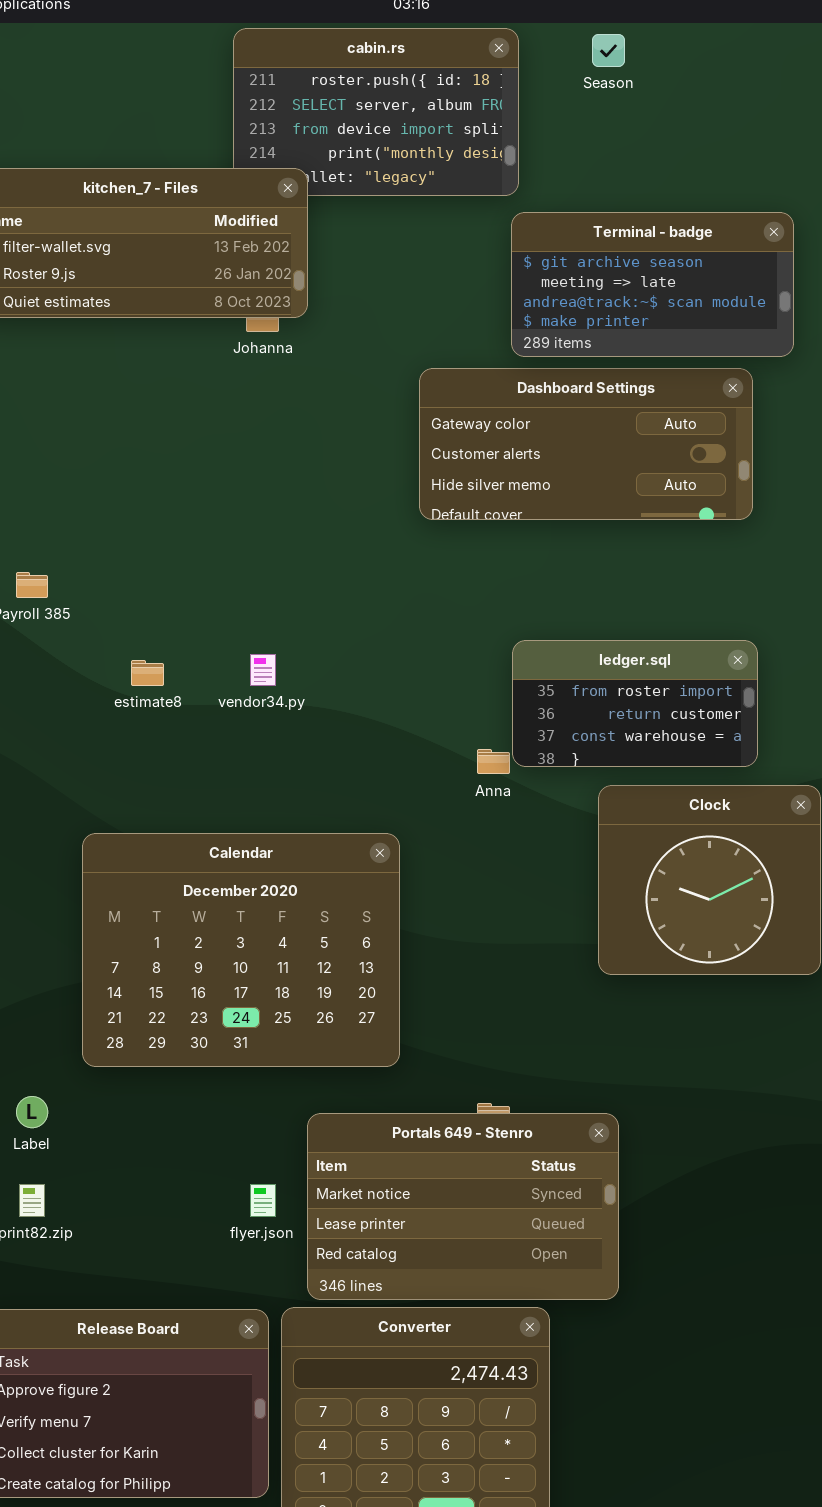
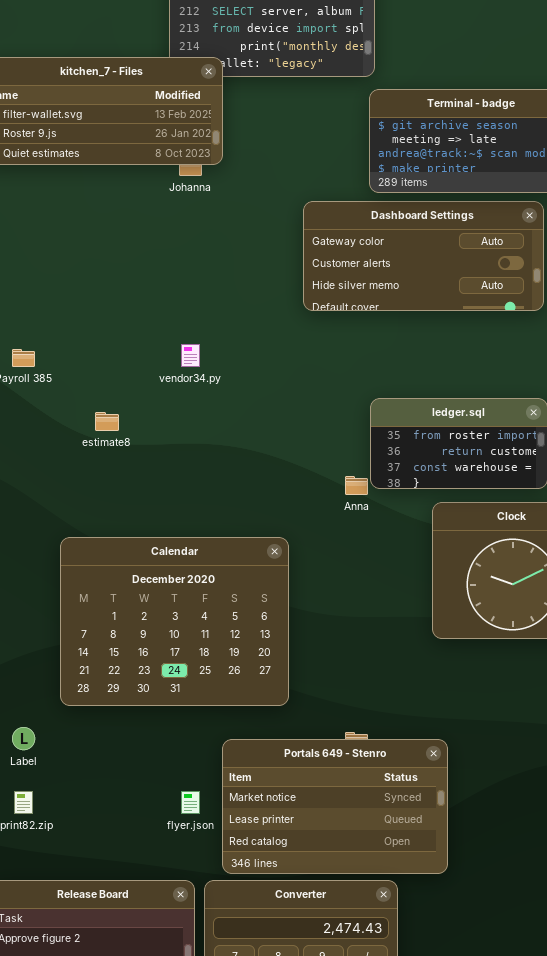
vendor34.py: [250,654,276,686] -> [181,344,200,367], moved

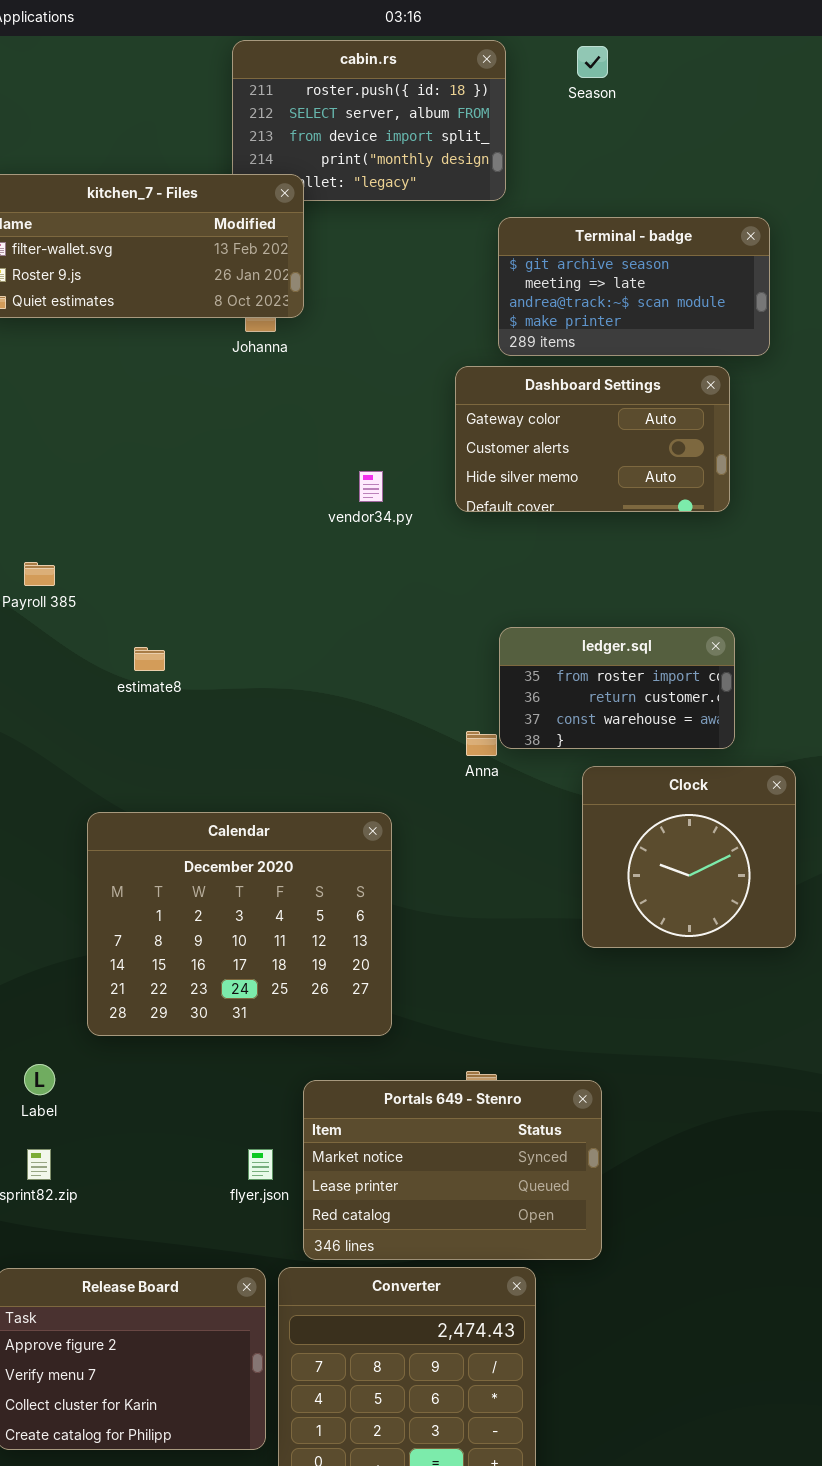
Dashboard Settings: [303,201,544,311] -> [455,366,730,512], resized
vendor34.py: [181,344,200,367] -> [359,471,383,502], moved

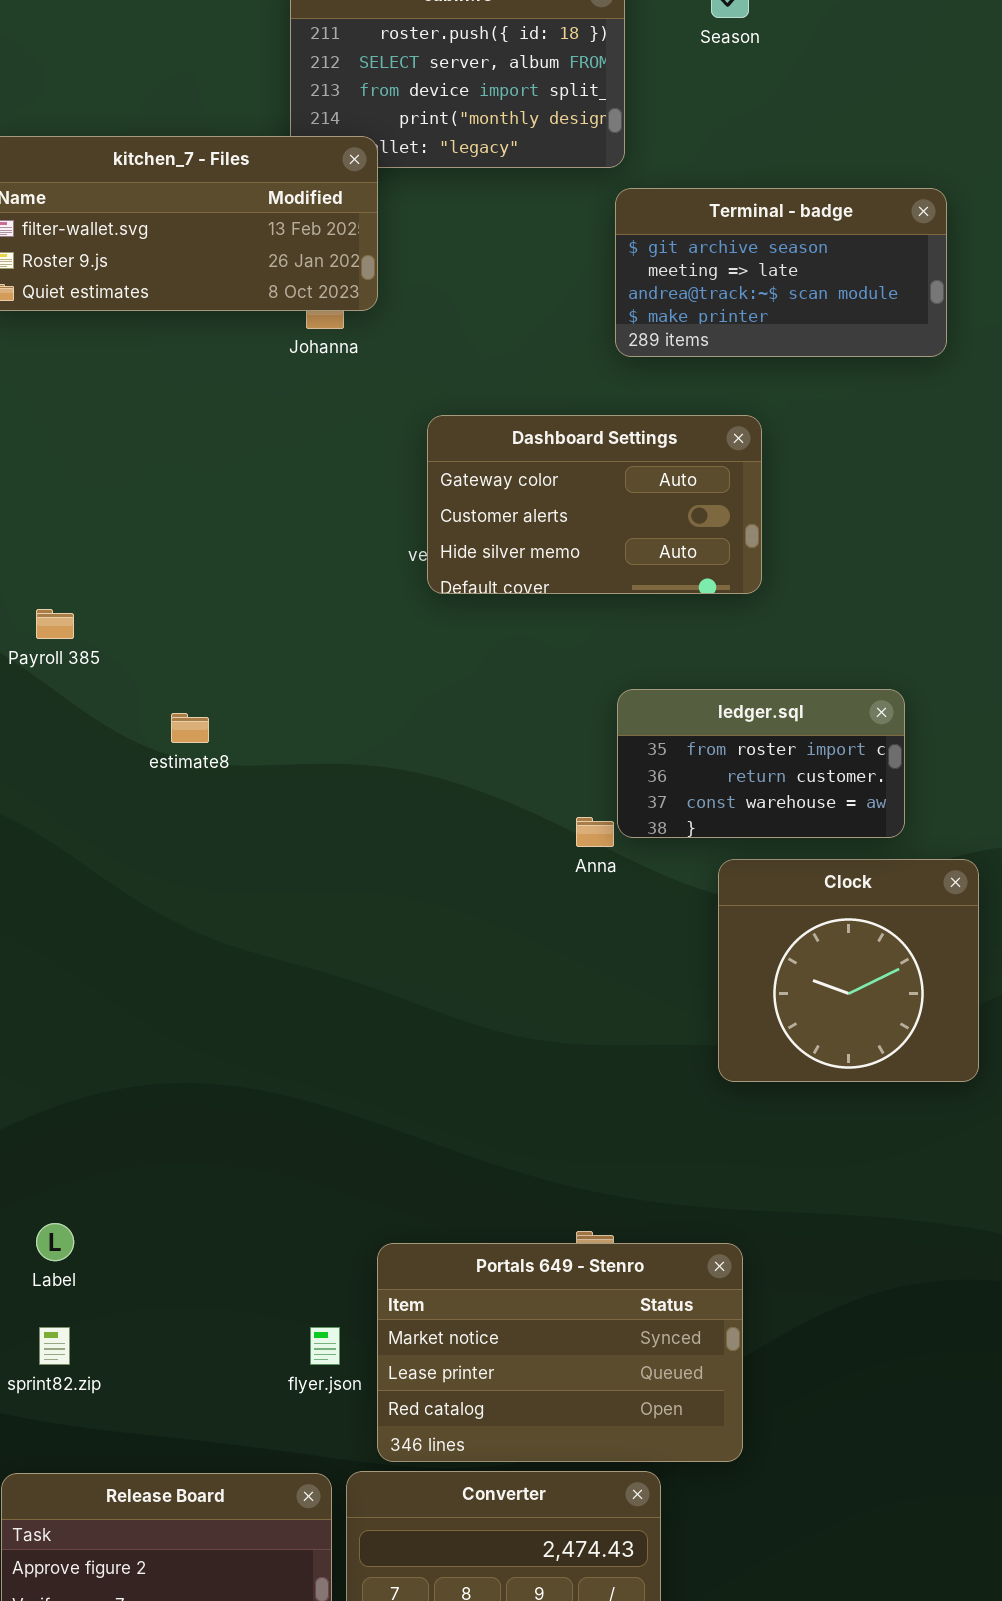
Dashboard Settings: [455,366,730,512] -> [427,415,762,594], moved
Calendar: [87,812,392,1036] -> none, closed

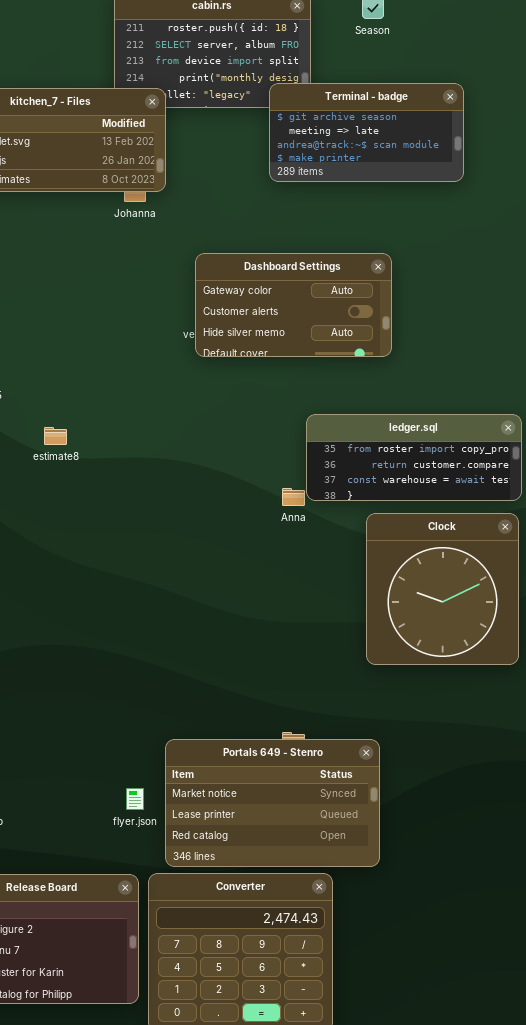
Terminal - badge: [615,188,947,357] -> [269,83,464,182], moved
ledger.sql: [617,689,905,838] -> [306,414,522,501], resized
Clock: [718,859,979,1082] -> [366,513,519,665], resized

